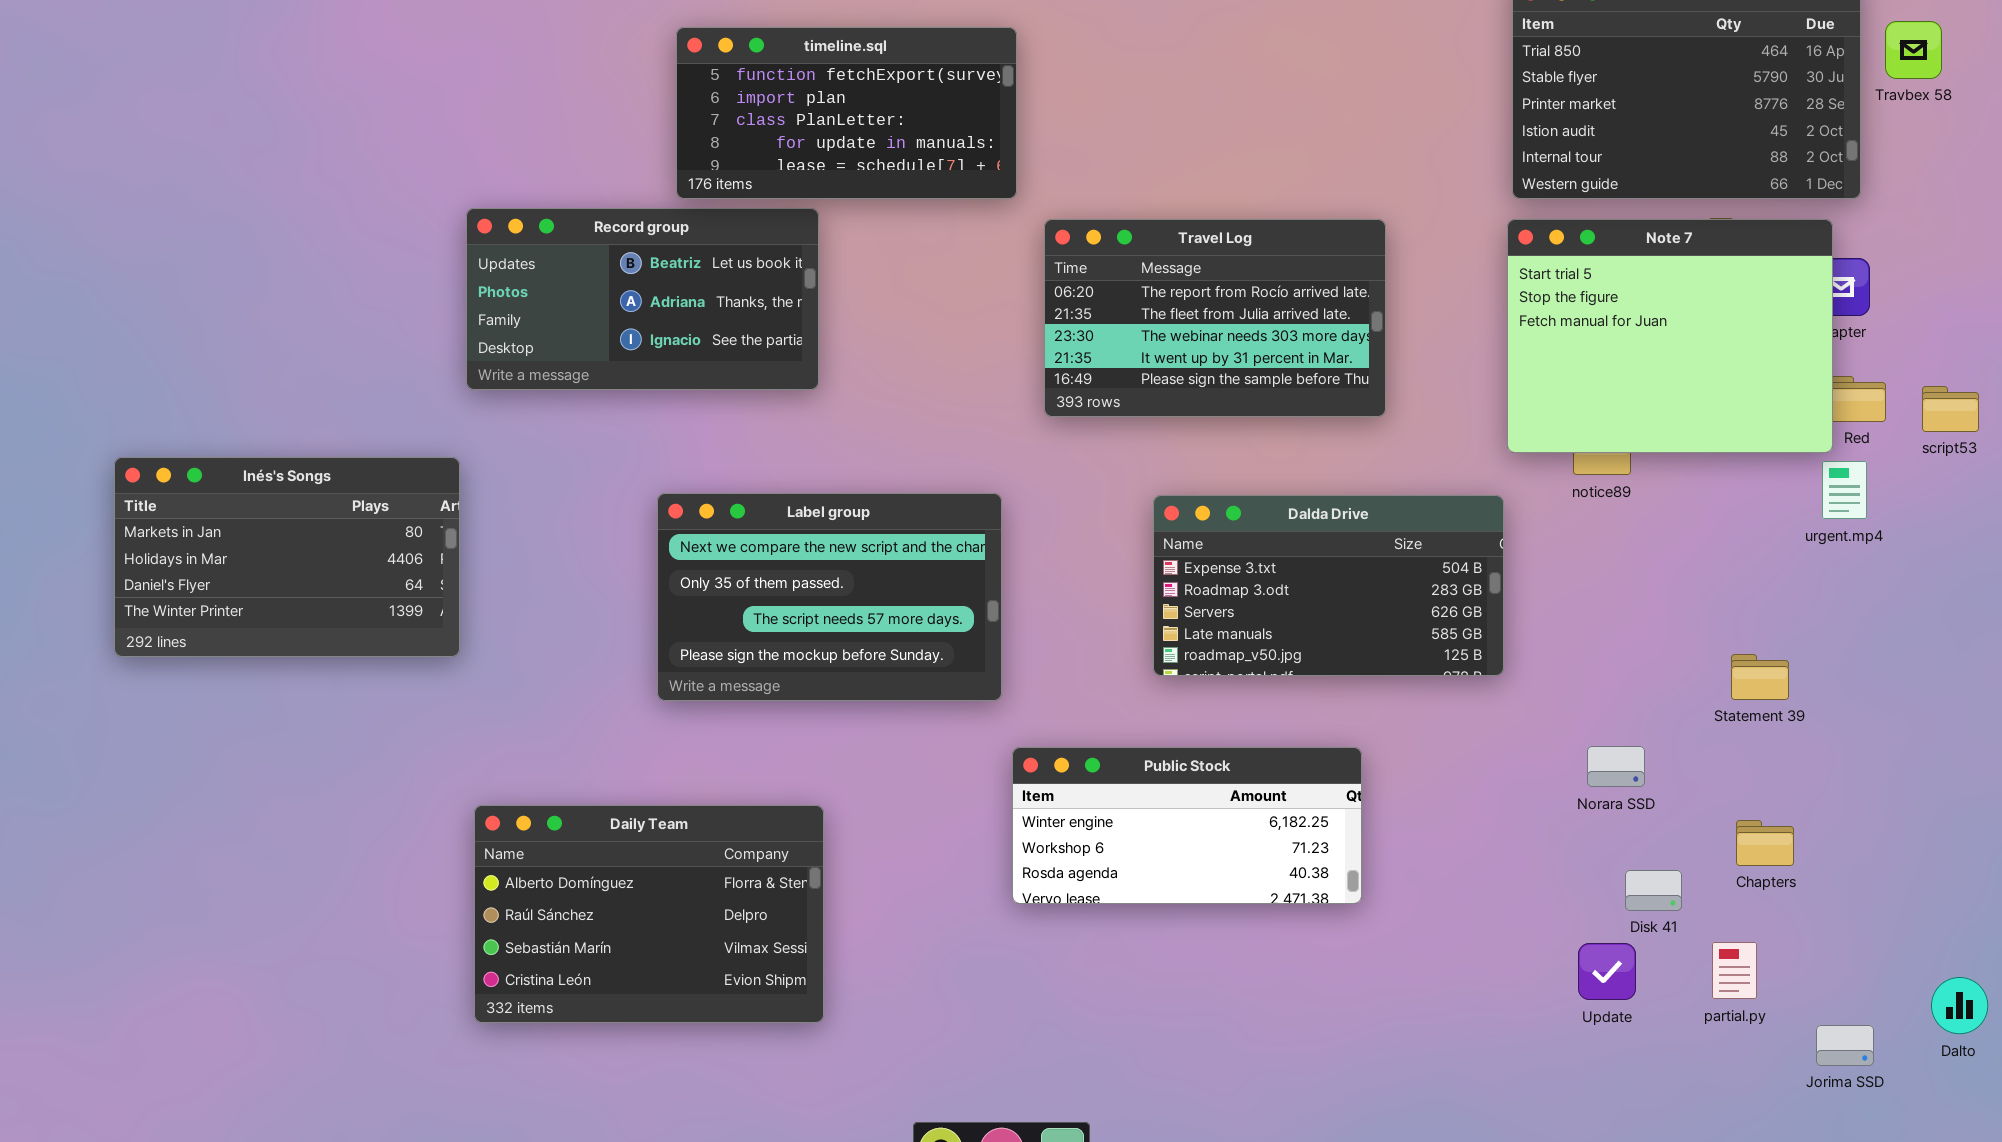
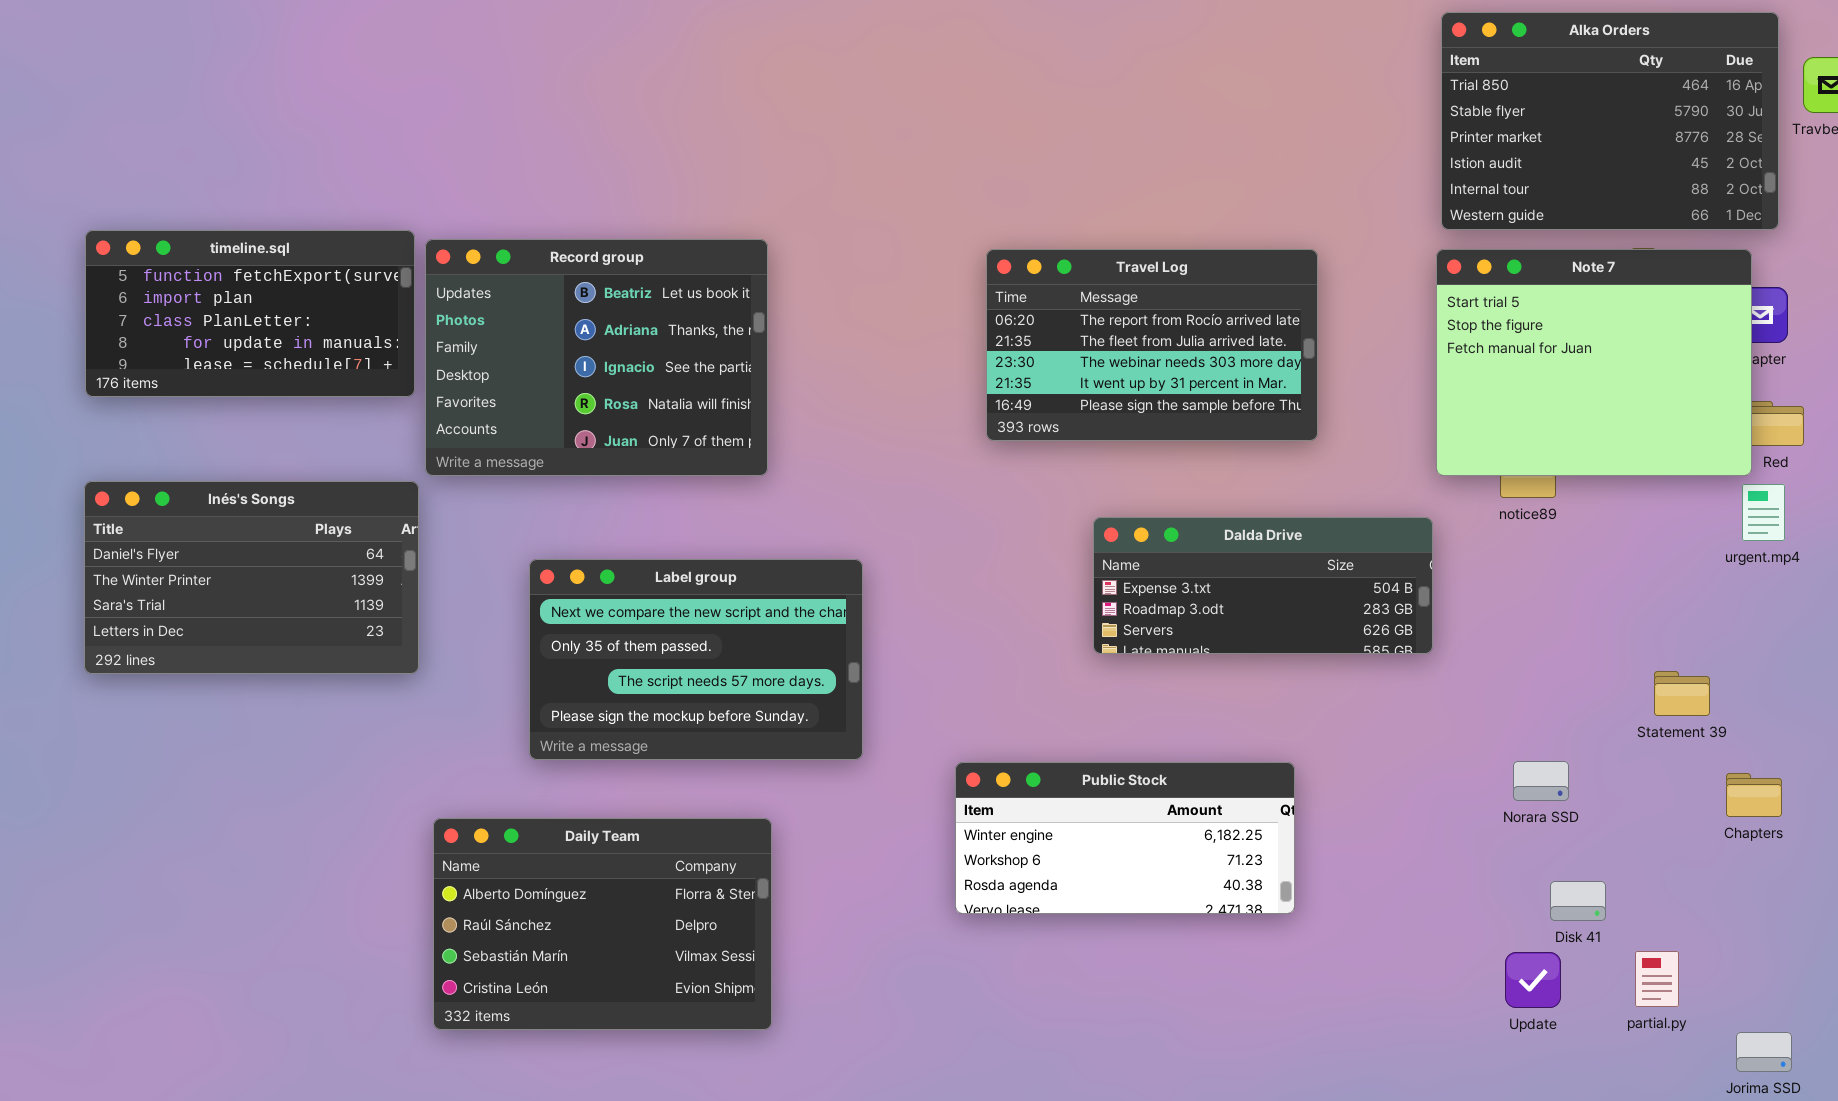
timeline.sql: [676,27,1017,199] -> [85,230,415,397], moved
Record group: [466,208,819,390] -> [425,239,768,476], resized
Inés's Songs: [114,457,460,657] -> [84,481,419,674], scrolled down 2 rows
Label group: [657,493,1002,701] -> [529,559,863,760], moved
Dalda Drive: [1153,495,1504,676] -> [1093,517,1433,654], resized
Chapters: [1736,820,1794,866] -> [1726,773,1782,817], moved

